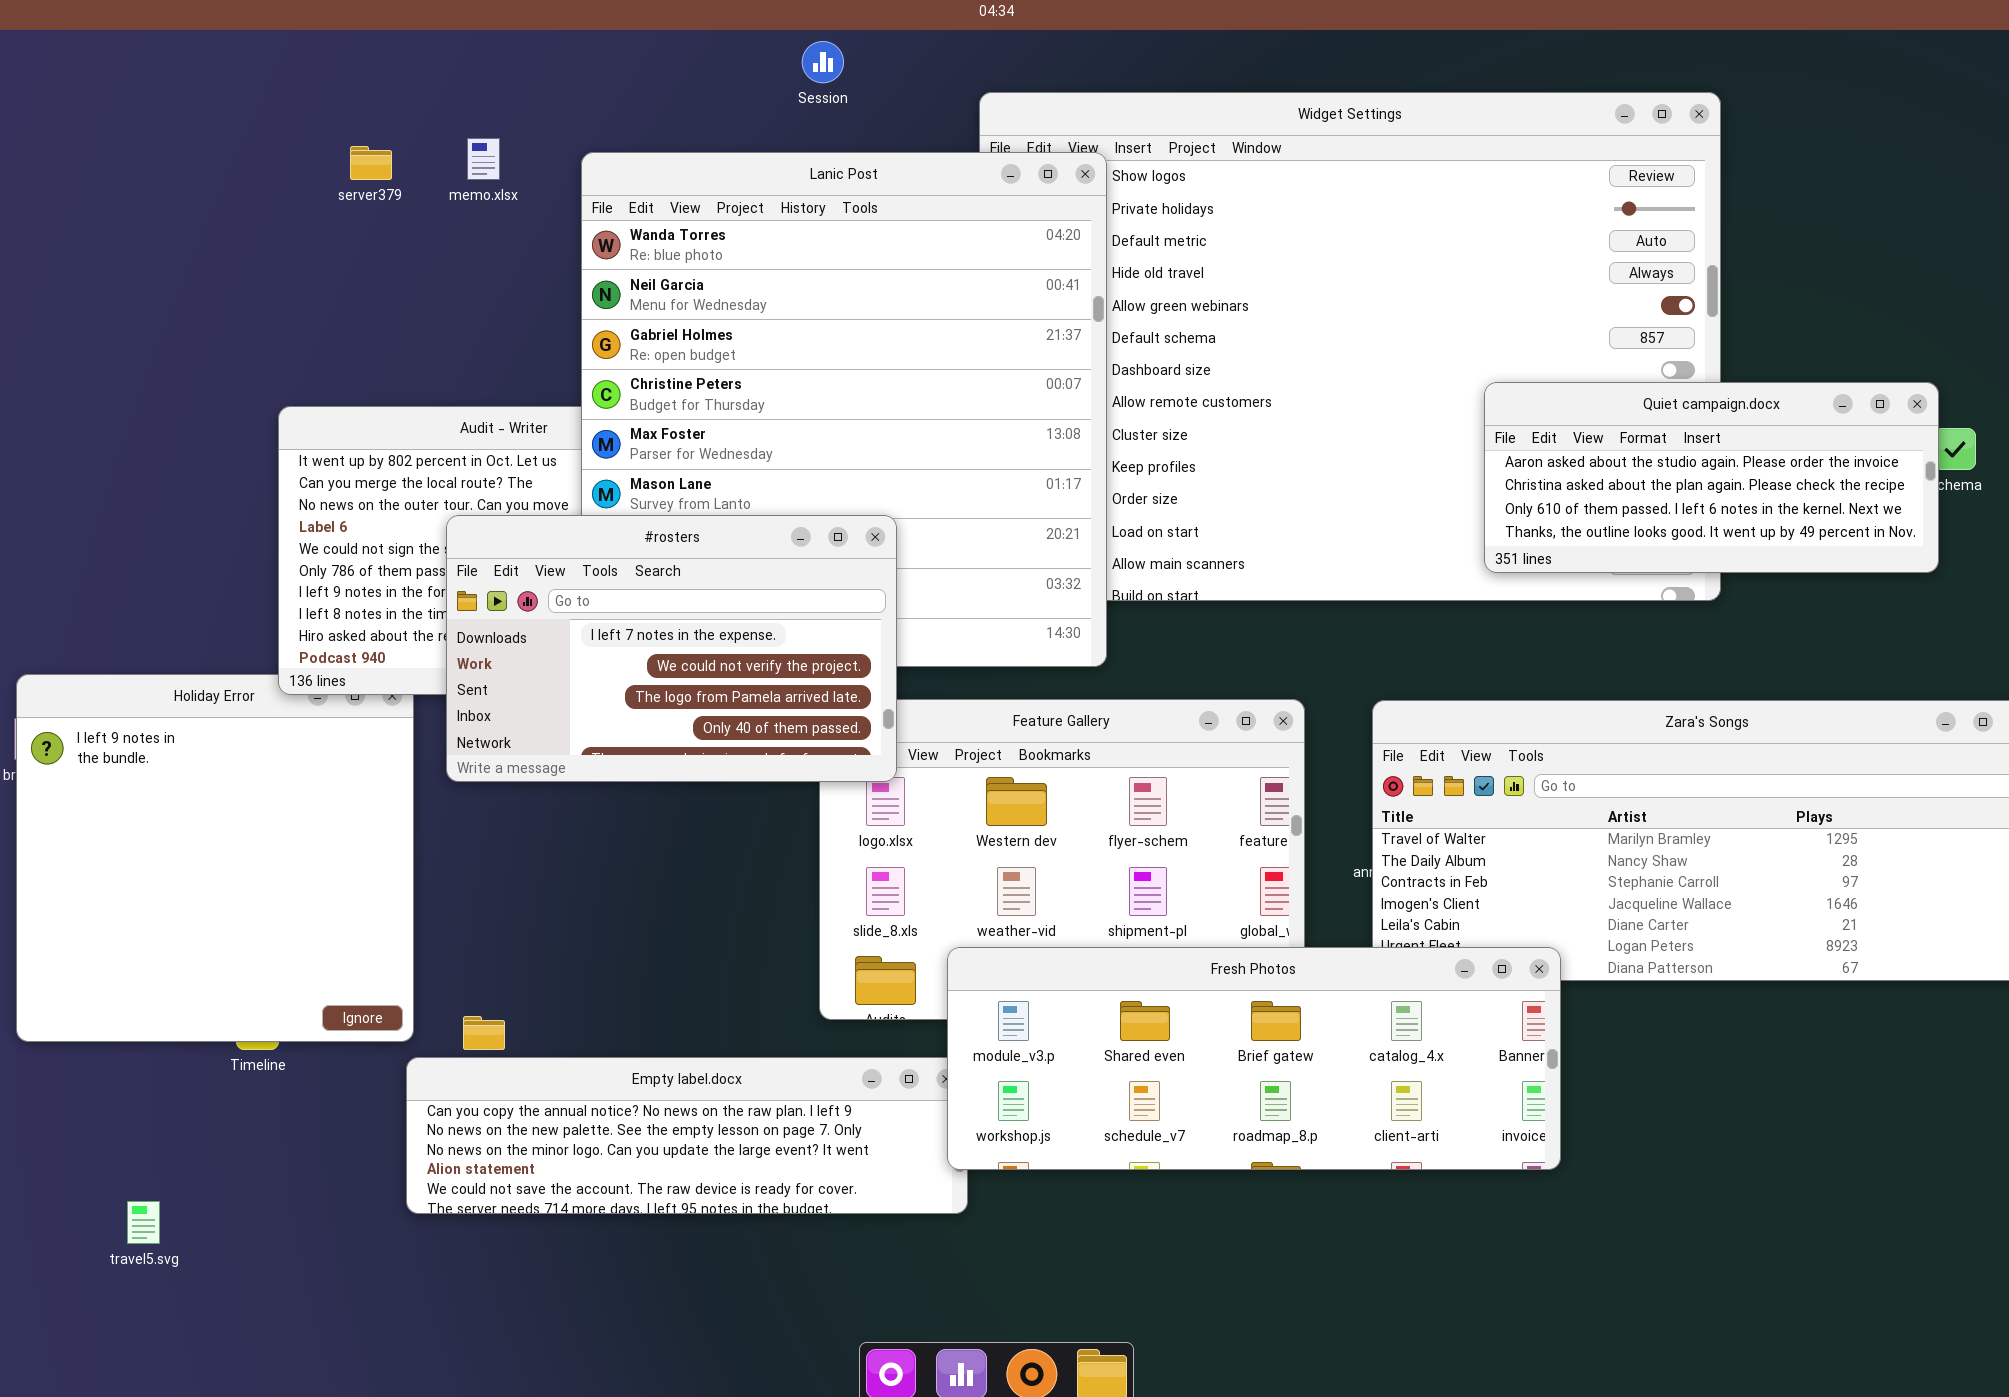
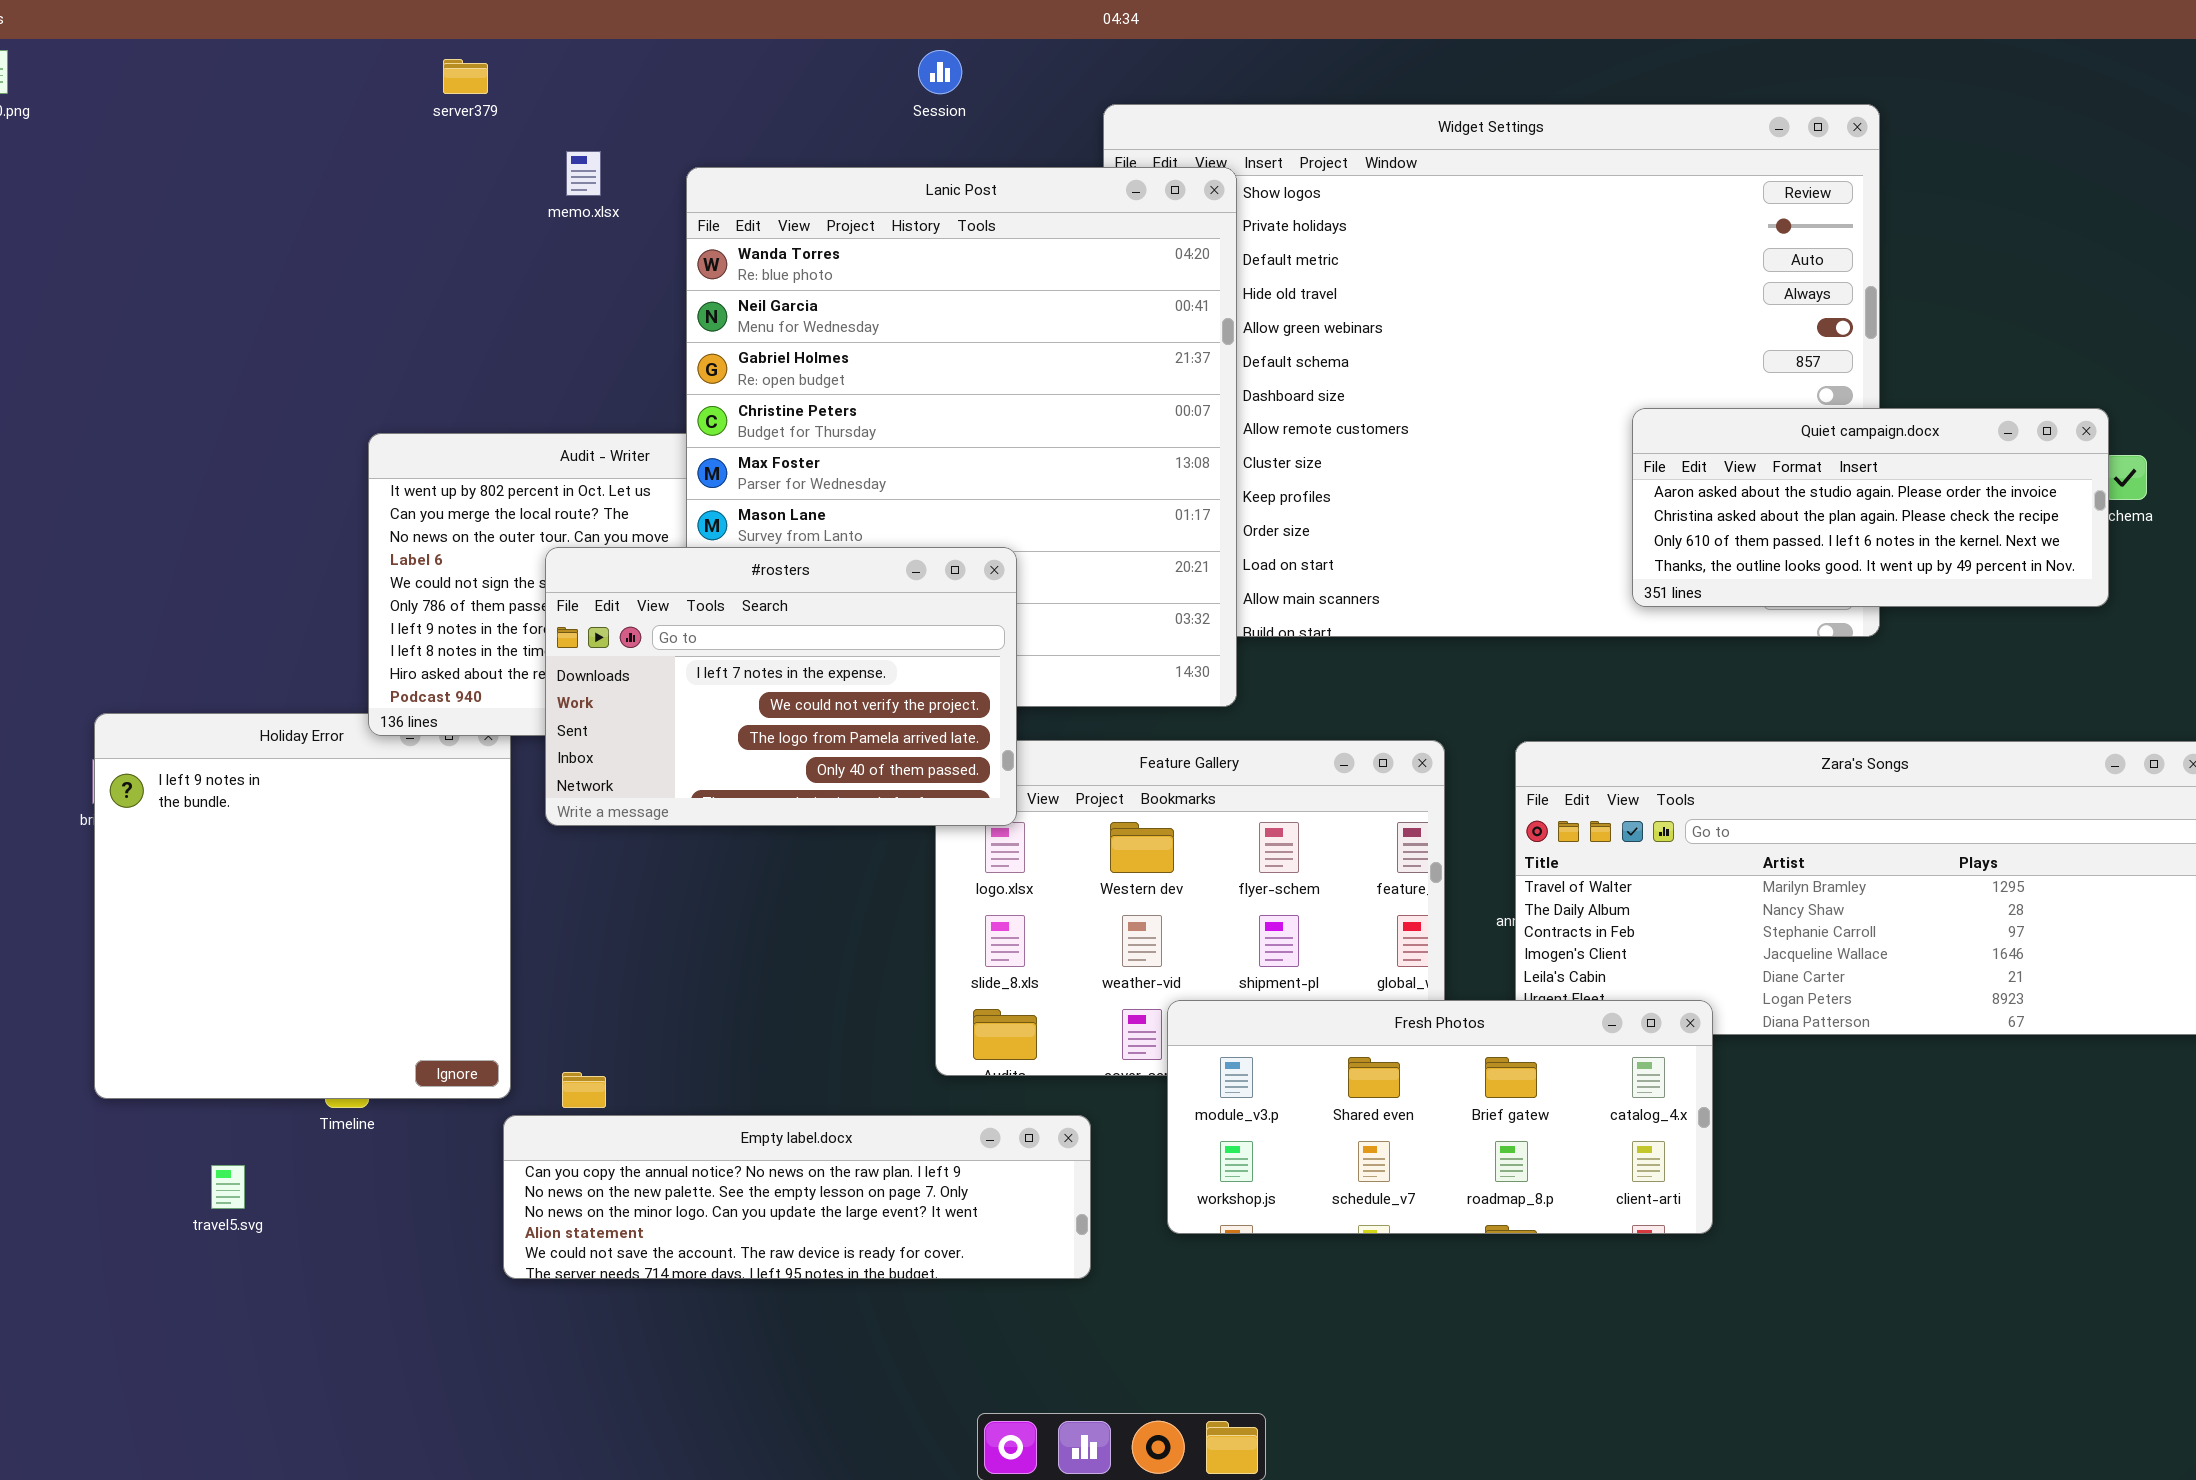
server379: [350,146,392,180] -> [443,59,488,94], moved
Fresh Photos: [947,947,1561,1170] -> [1167,1000,1713,1234], resized
travel5.svg: [127,1201,160,1244] -> [211,1165,245,1209], moved

